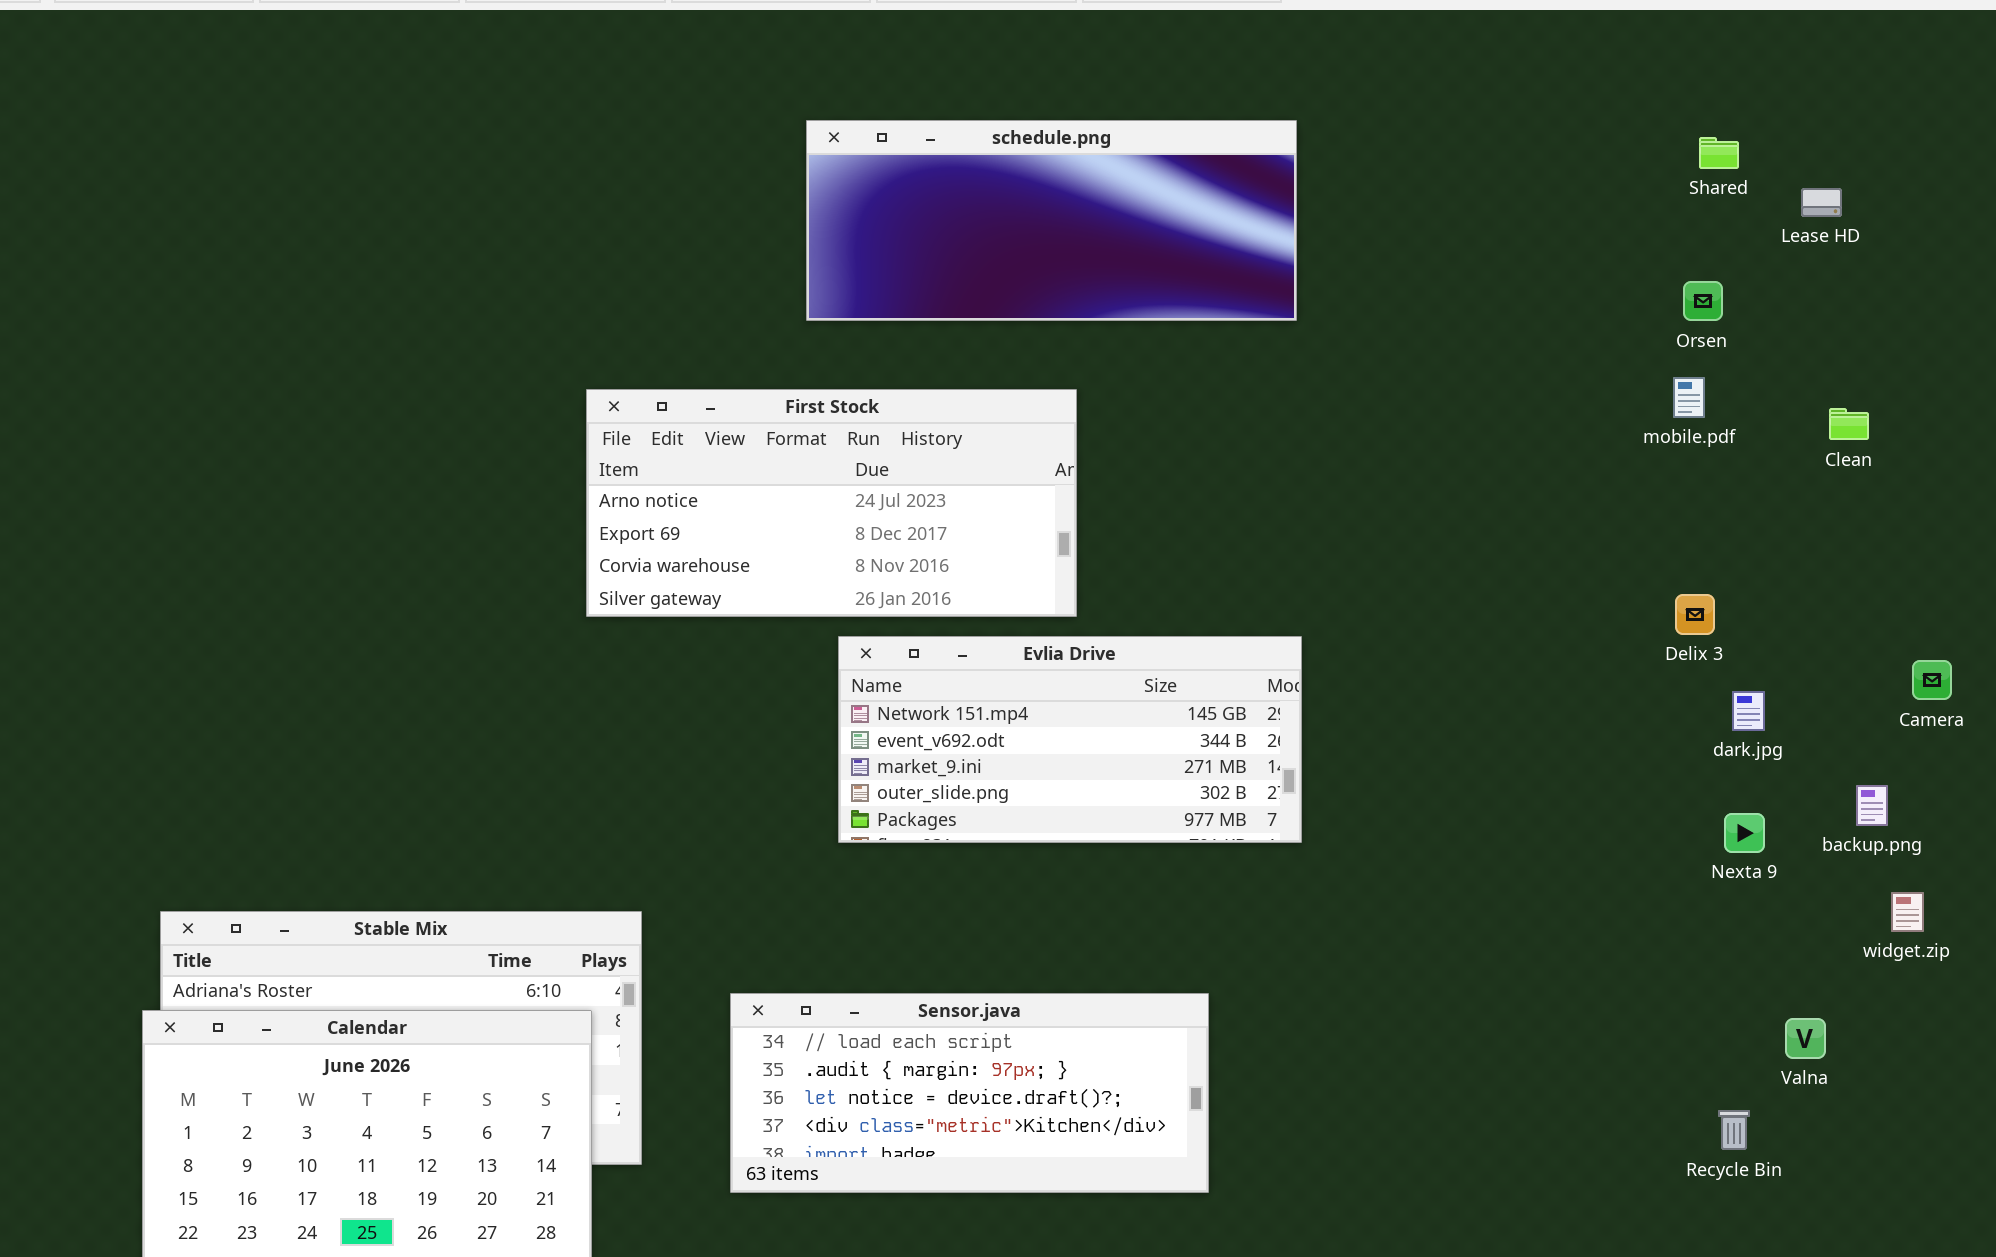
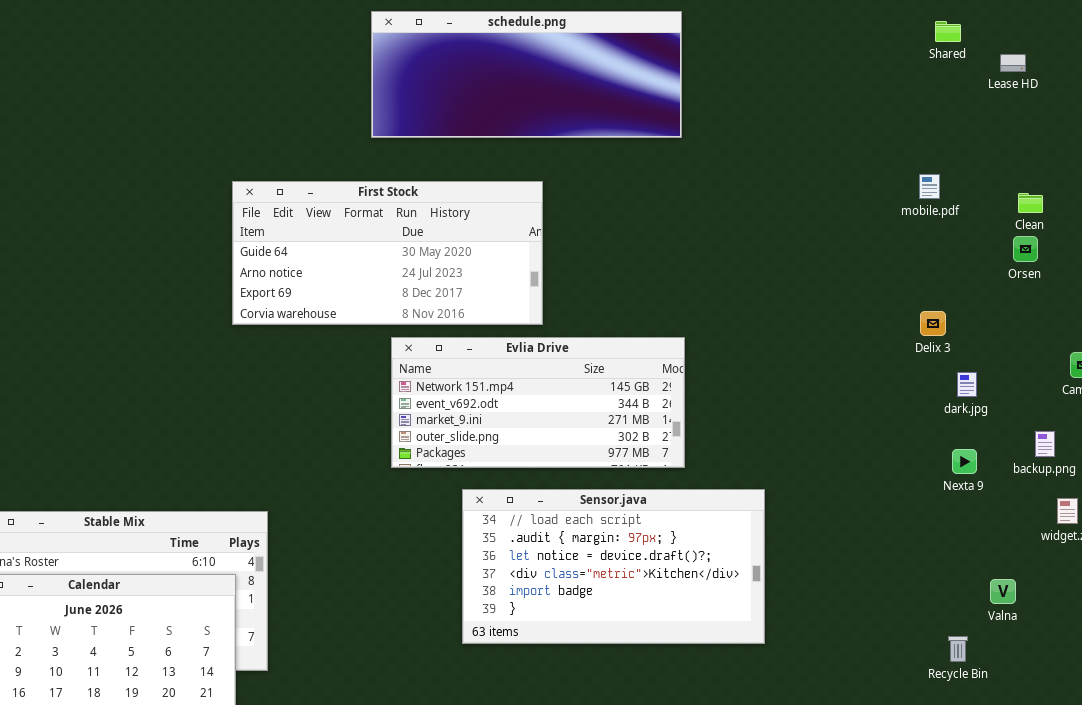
Orsen: [1683,281,1723,321] -> [1013,236,1038,262], moved
First Stock: [586,389,1077,617] -> [232,181,543,325], scrolled up 1 row
Sensor.java: [730,993,1209,1193] -> [462,489,765,644], moved, resized

